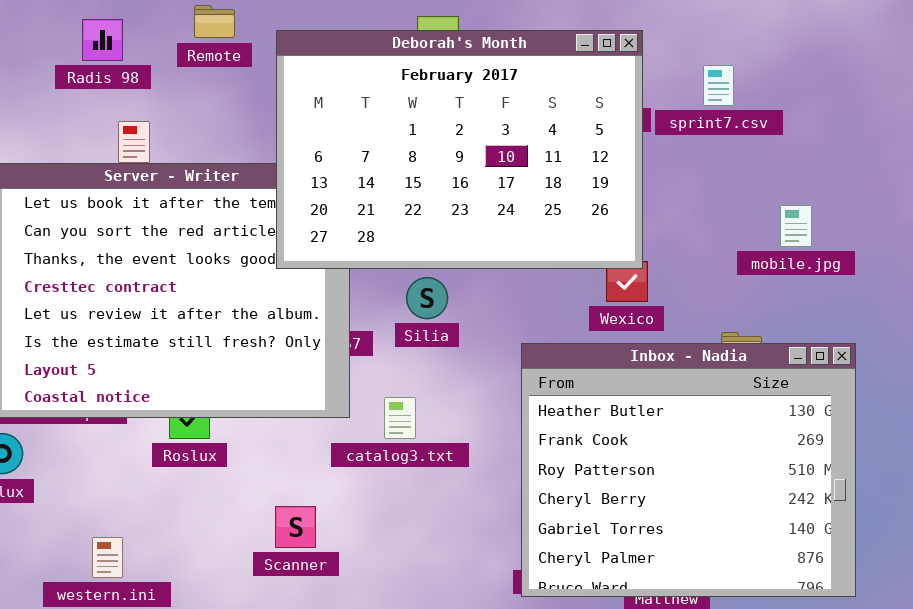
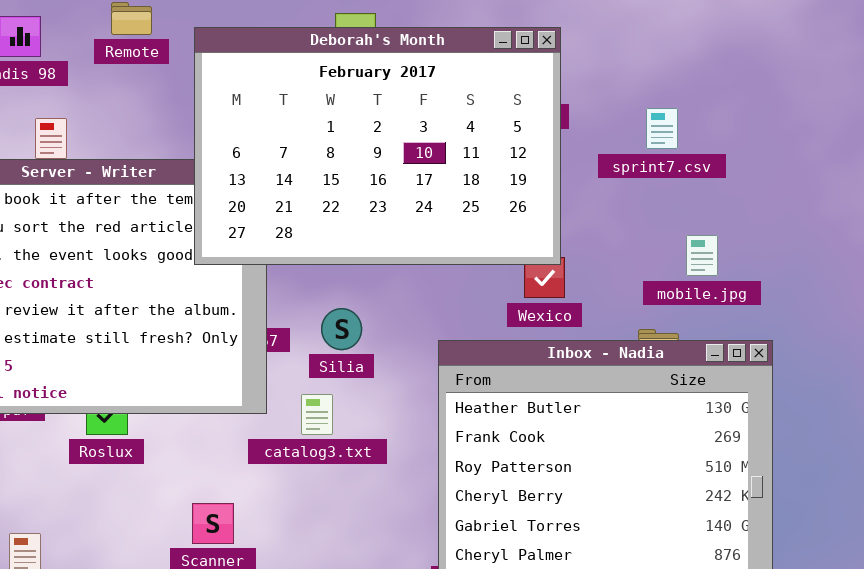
sprint7.csv: [703,65,734,106] -> [646,108,678,149], moved
mobile.jpg: [780,205,812,247] -> [686,235,718,276], moved
Silia: [406,277,448,319] -> [321,308,362,350], moved

